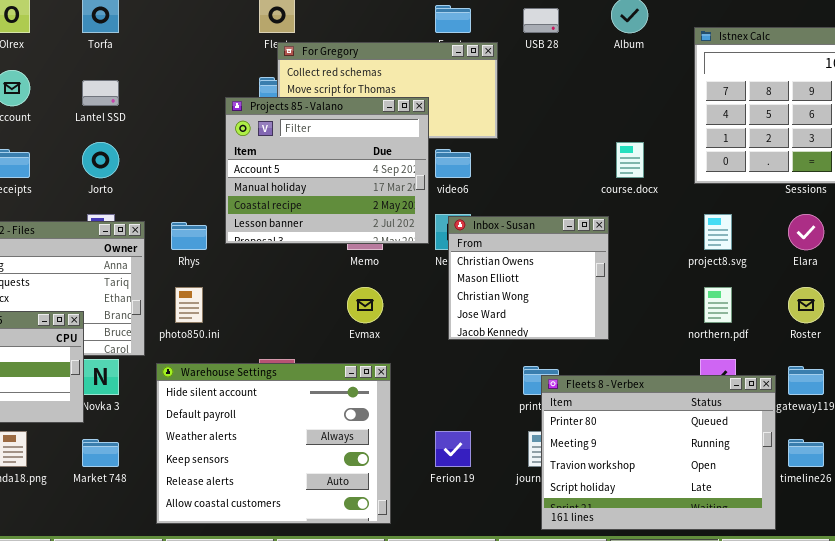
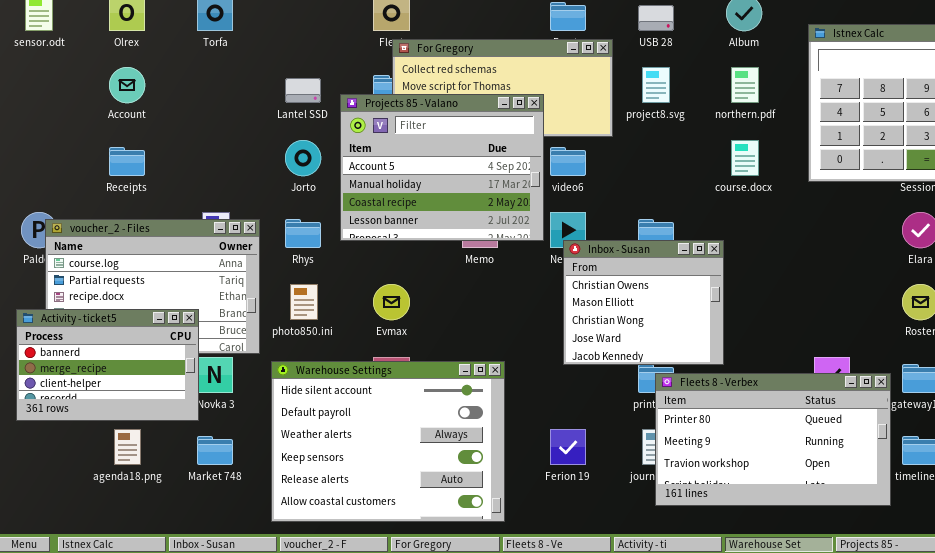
Lantel SSD: [82,80,119,106] -> [285,78,321,103], moved
Jorto: [82,142,119,178] -> [285,140,321,176], moved
project8.svg: [704,214,732,250] -> [642,67,670,103], moved
Inbox - Susan: [448,216,609,340] -> [563,240,724,365], moved
Evmax: [347,287,383,323] -> [373,284,410,320], moved
northern.pdf: [704,287,732,323] -> [731,67,759,103], moved
Fleets 8 - Verbex: [541,375,776,530] -> [655,373,891,506], resized

